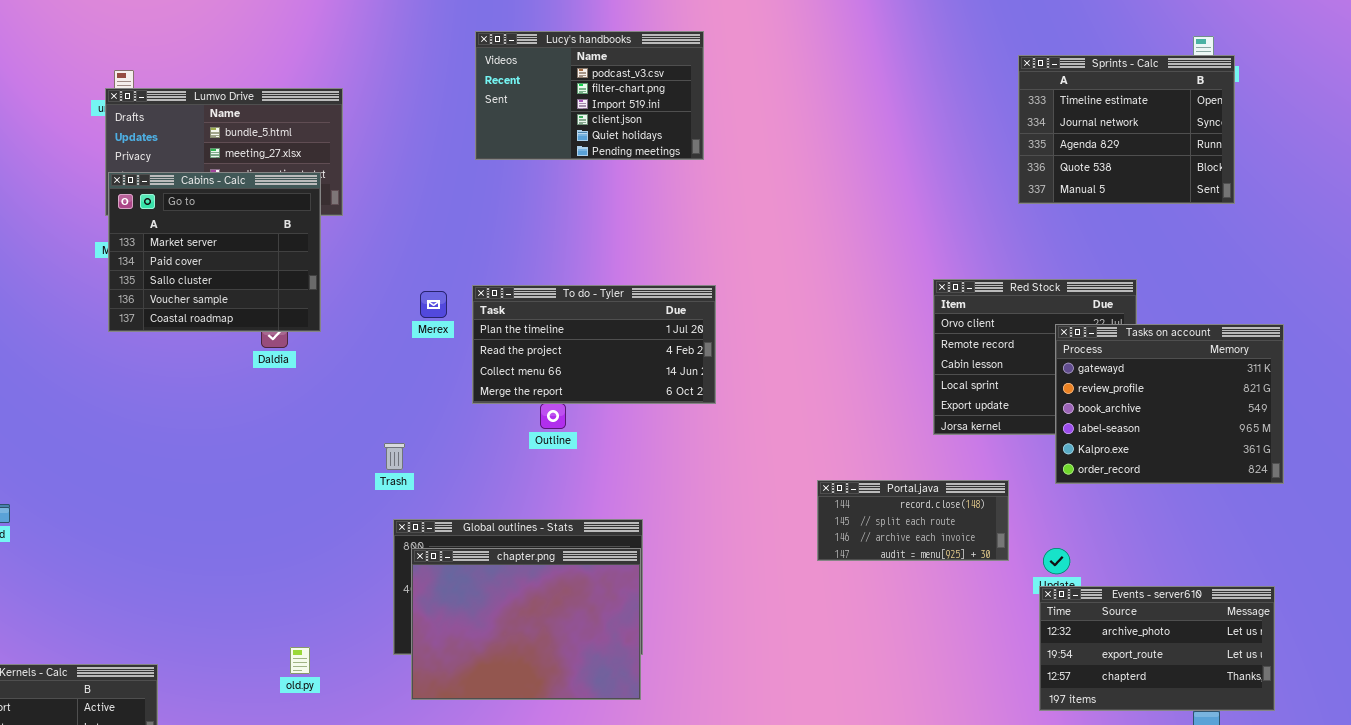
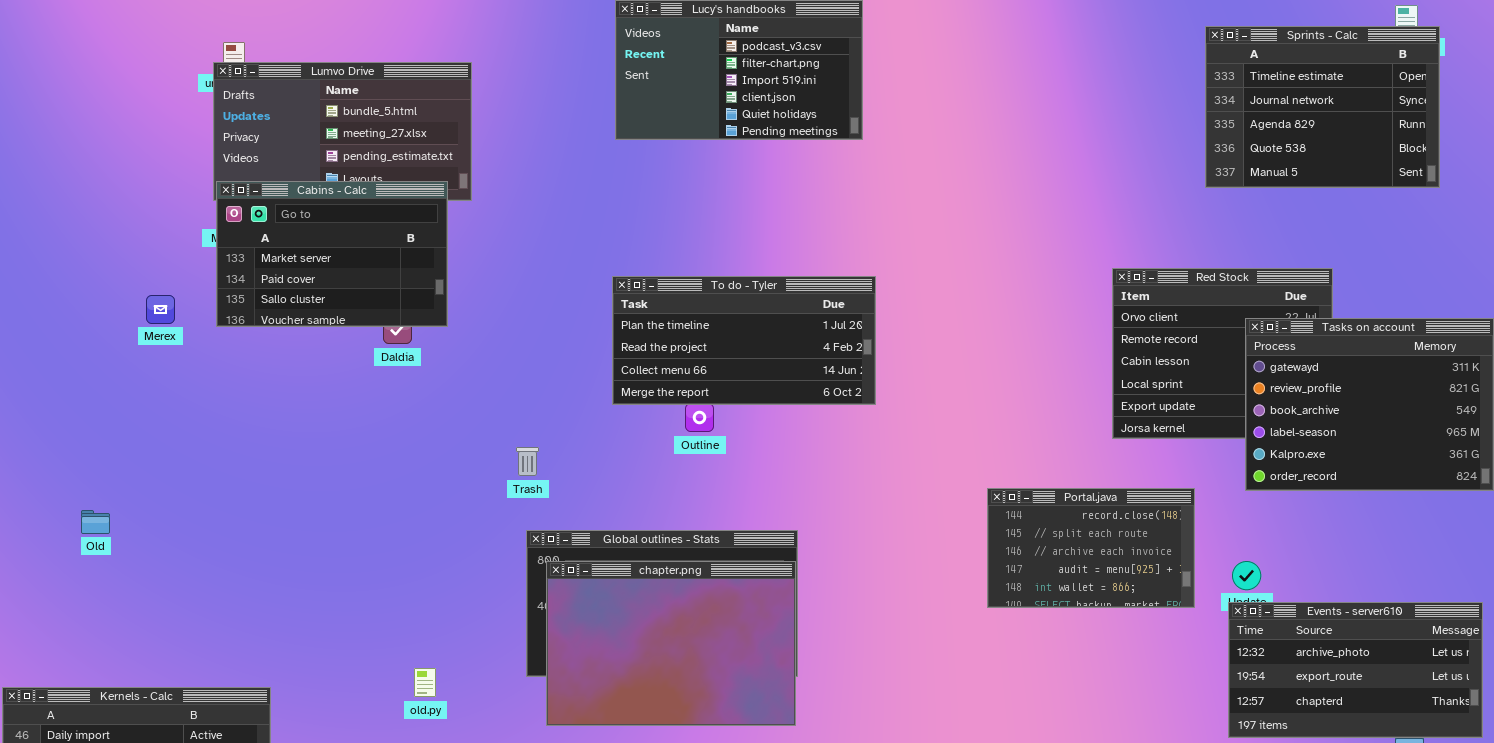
Cabins - Calc: [108,172,321,332] -> [216,181,448,327], resized
Merex: [420,291,447,318] -> [146,295,175,324], moved
Portal.java: [817,480,1009,561] -> [987,488,1195,608], resized

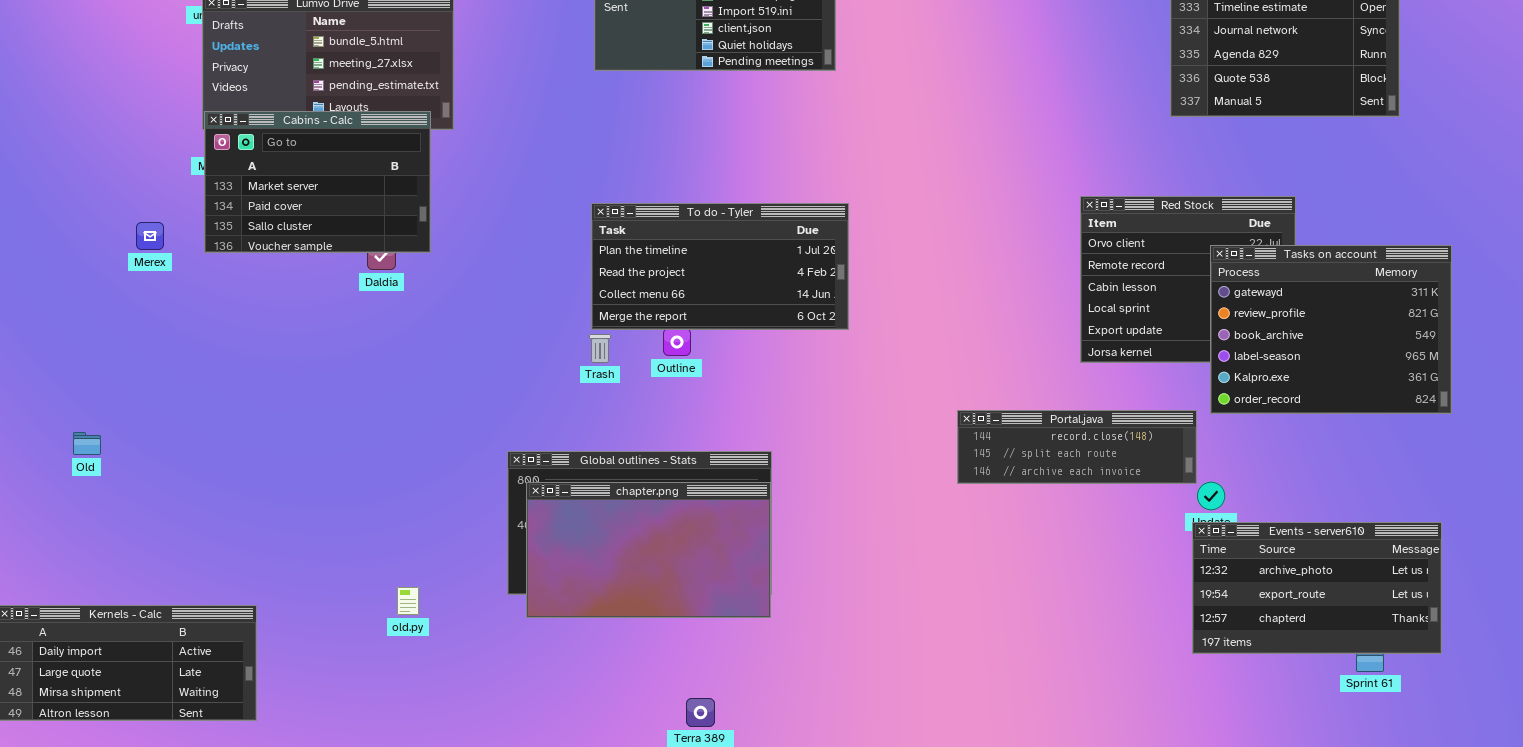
Trash: [516,447,539,476] -> [589,334,611,363], moved
Portal.java: [987,488,1195,608] -> [957,410,1197,484], resized
chapter.png: [546,561,796,726] -> [526,482,771,618], resized

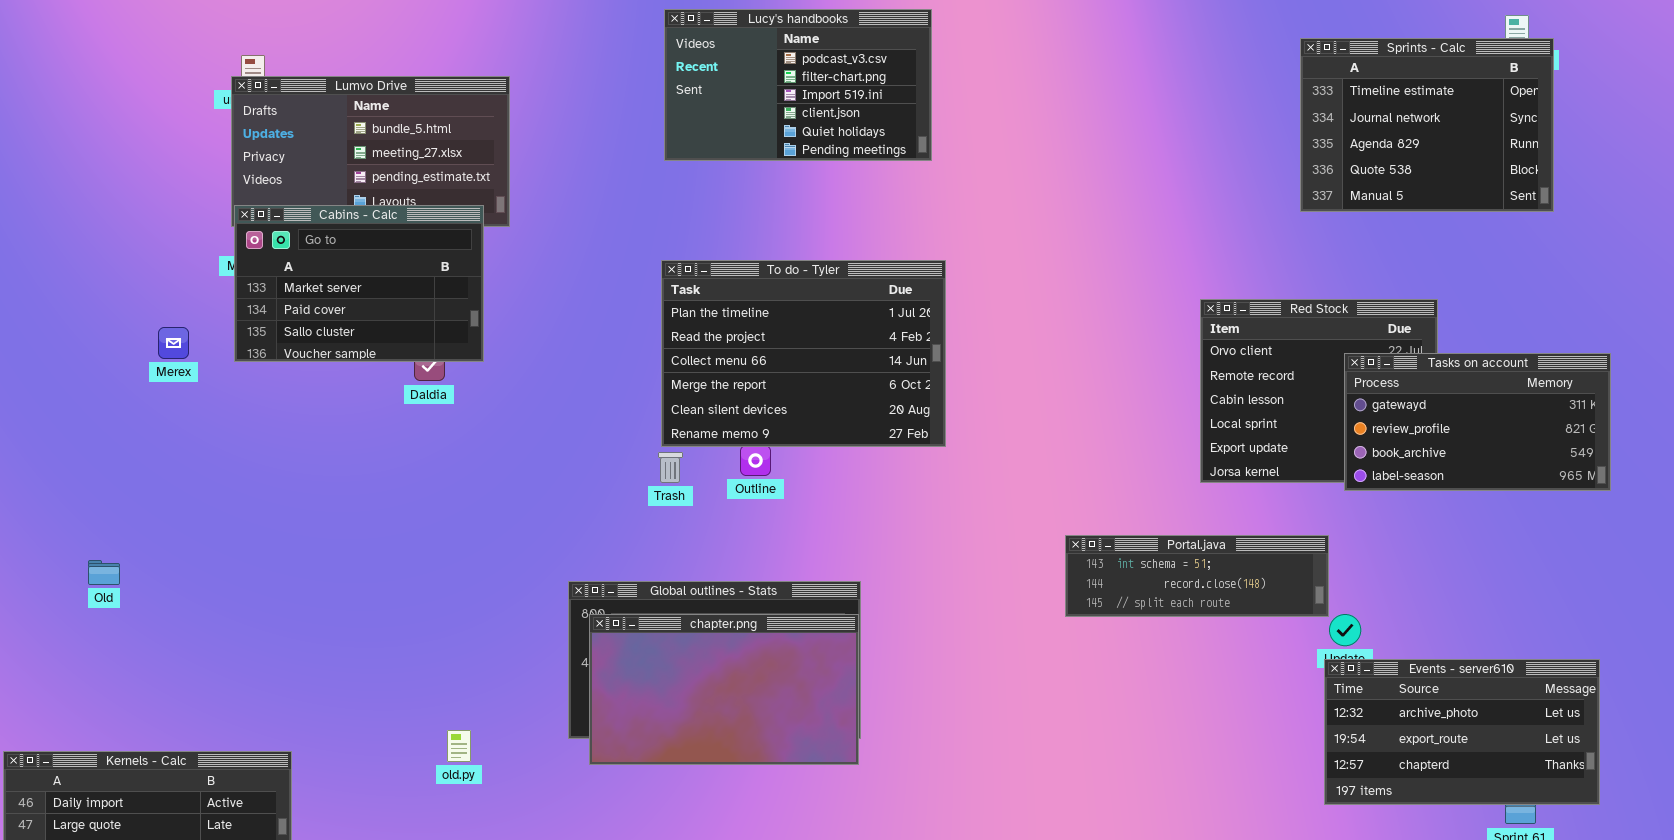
To do - Tyler: [591,203,849,330] -> [661,260,946,447], resized
Tasks on account: [1210,245,1452,414] -> [1344,353,1611,491], resized
Portal.java: [957,410,1197,484] -> [1065,535,1329,617], scrolled up 1 row

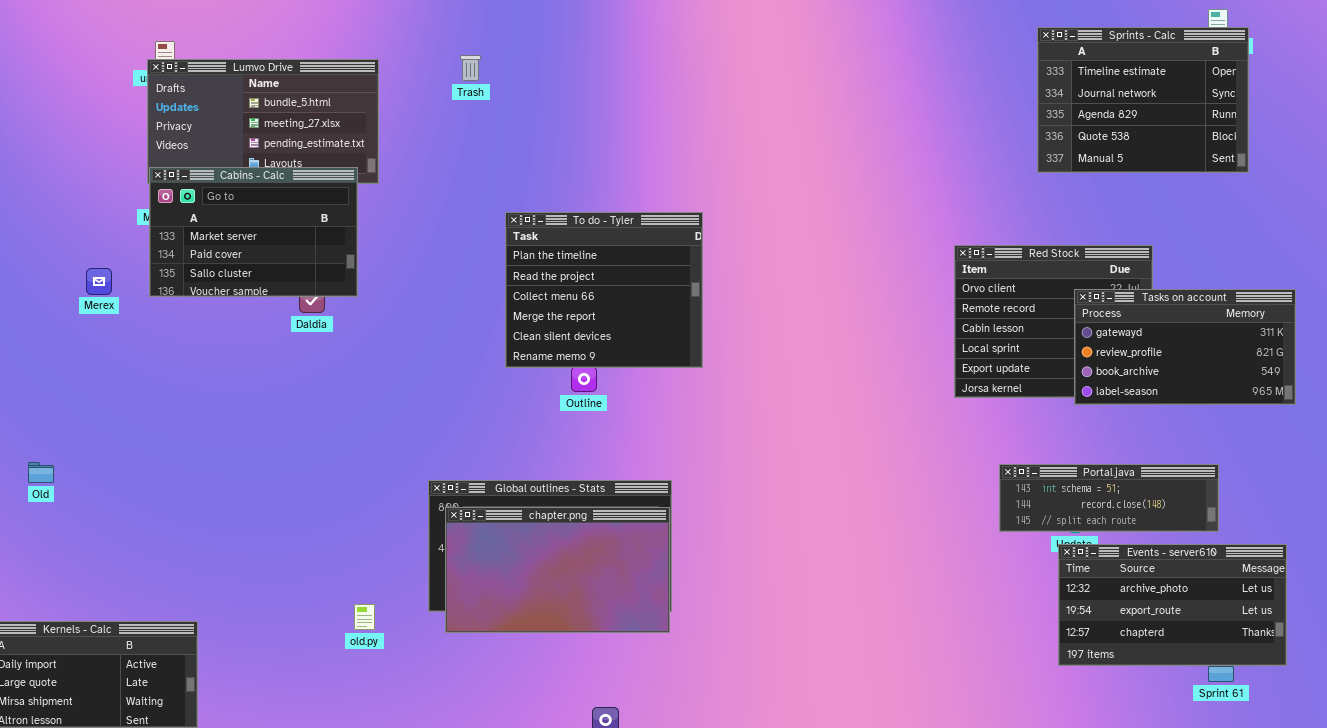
Lucy's handbooks: [664,9,932,161] -> none, closed
To do - Tyler: [661,260,946,447] -> [505,212,703,368], resized
Trash: [658,452,683,483] -> [460,55,481,81], moved
Portal.java: [1065,535,1329,617] -> [999,464,1219,532], moved
old.py: [447,730,471,762] -> [354,604,375,630], moved

